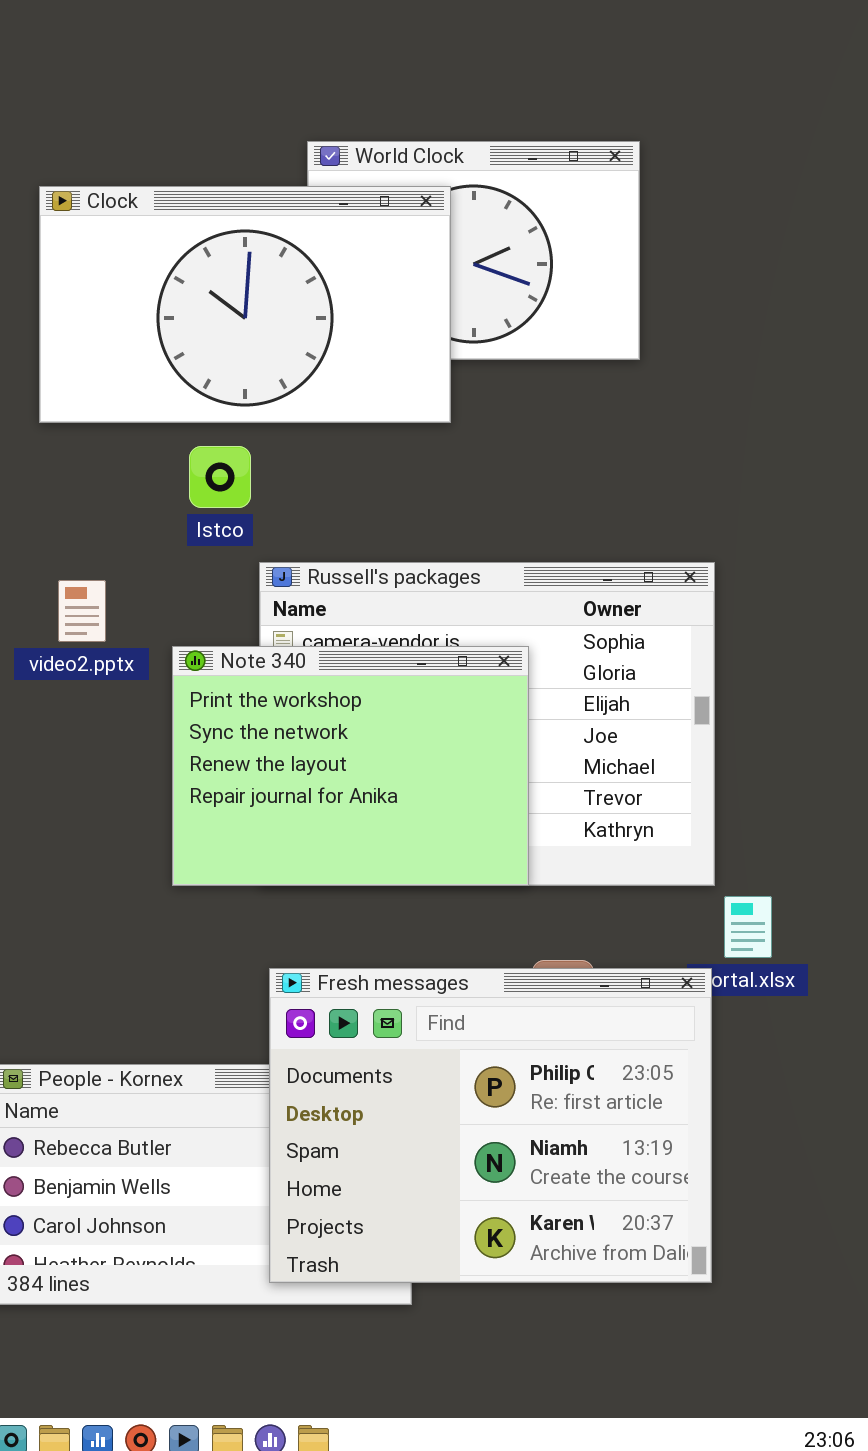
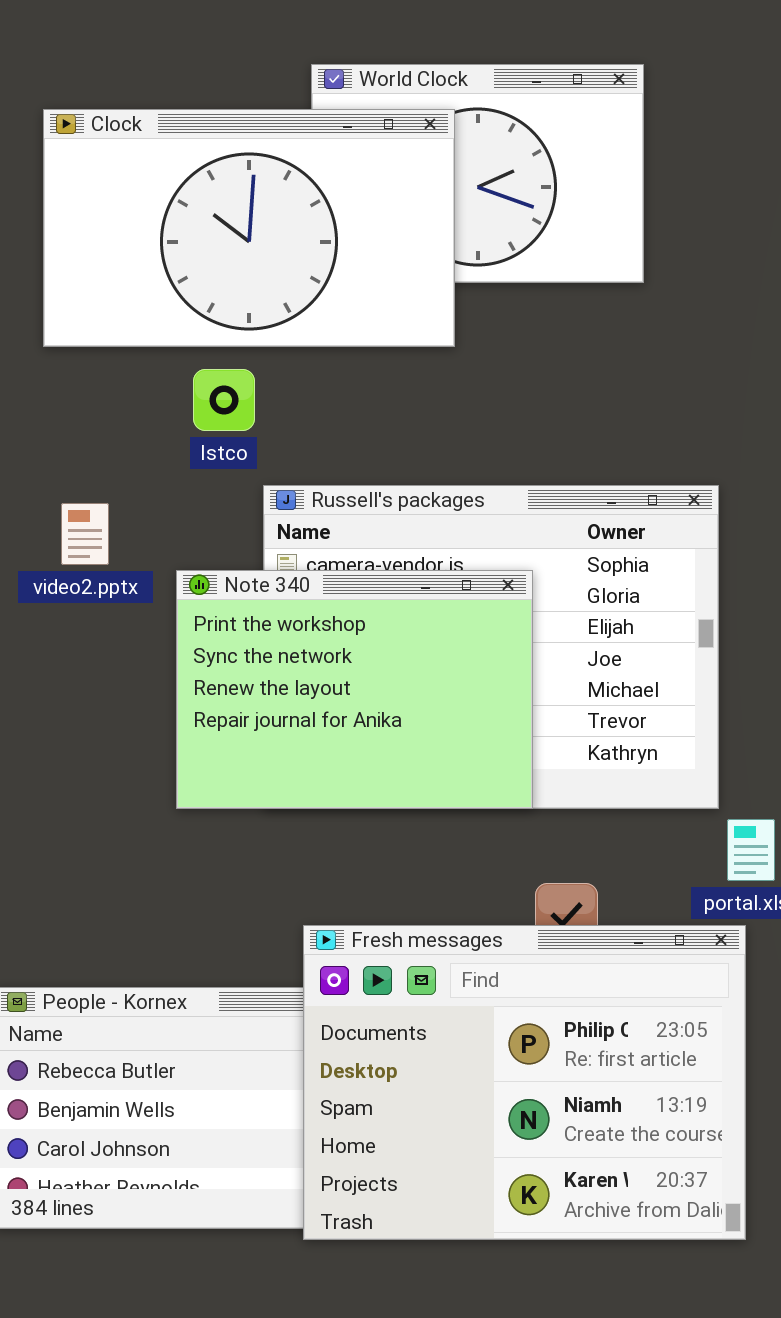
Fresh messages: [269,968,712,1283] -> [303,925,746,1240], moved

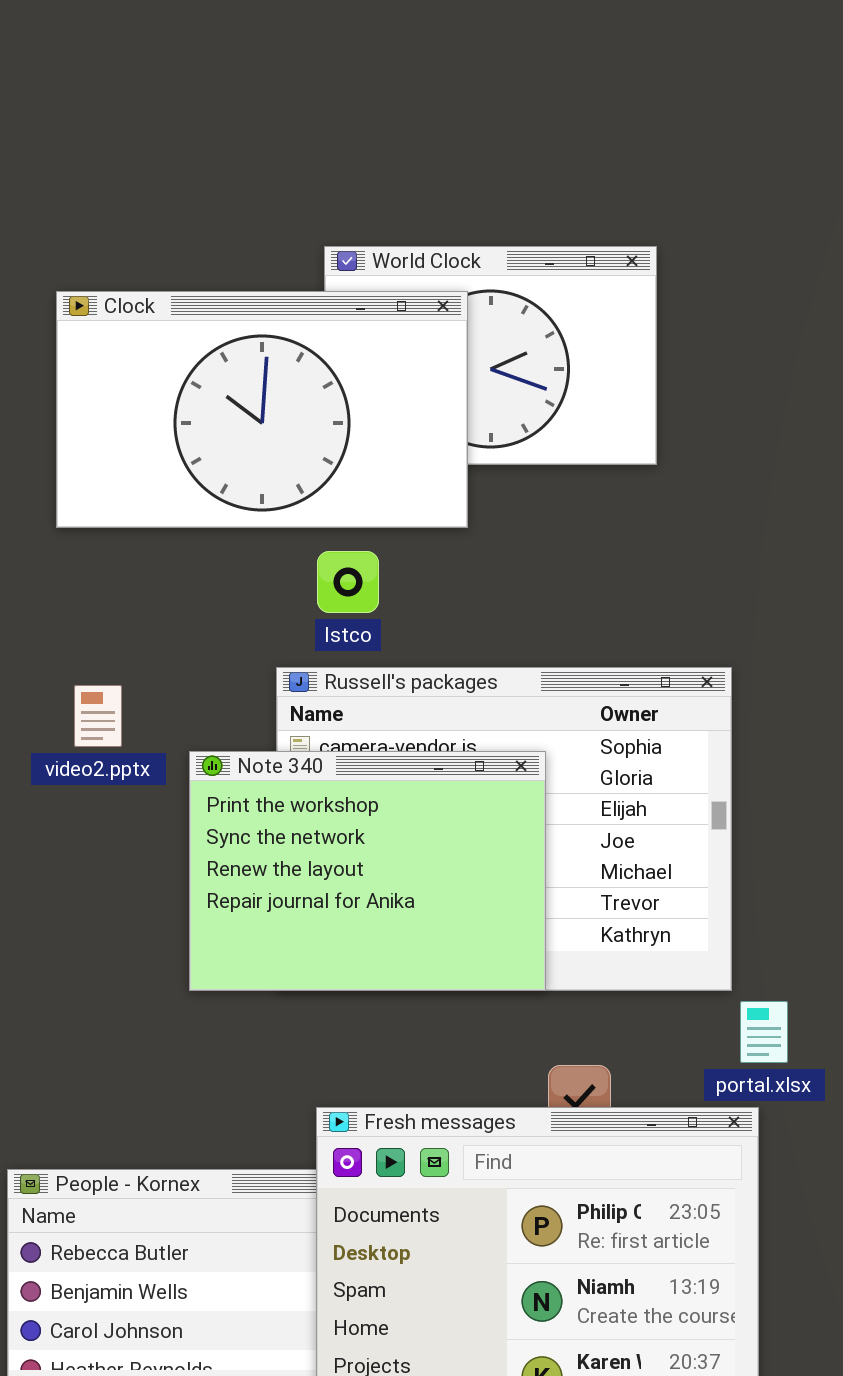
Istco: [193,369,255,431] -> [317,551,379,613], moved

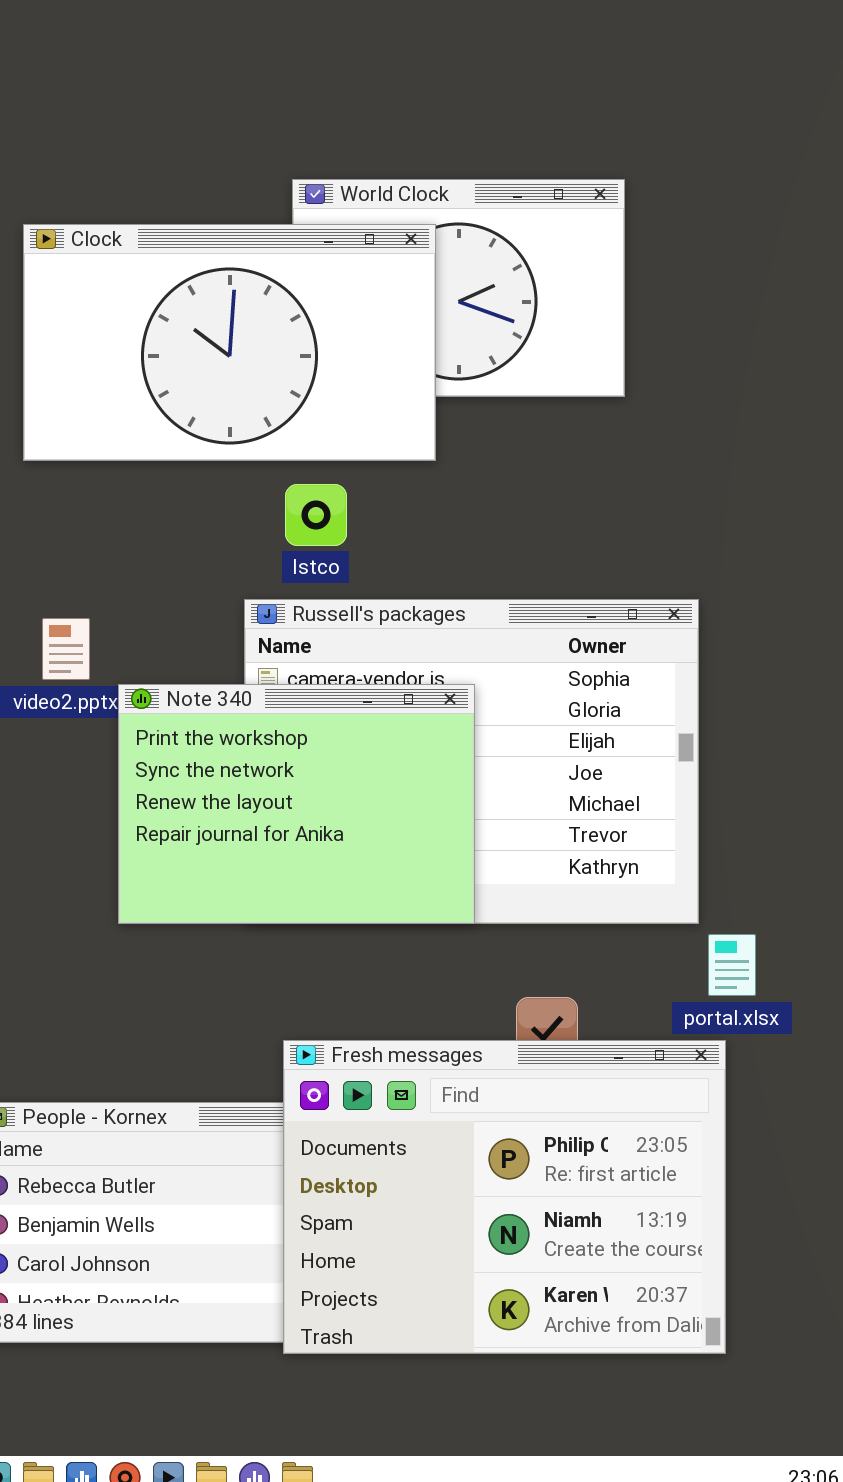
Note 340: [189,751,546,991] -> [118,684,475,924], moved

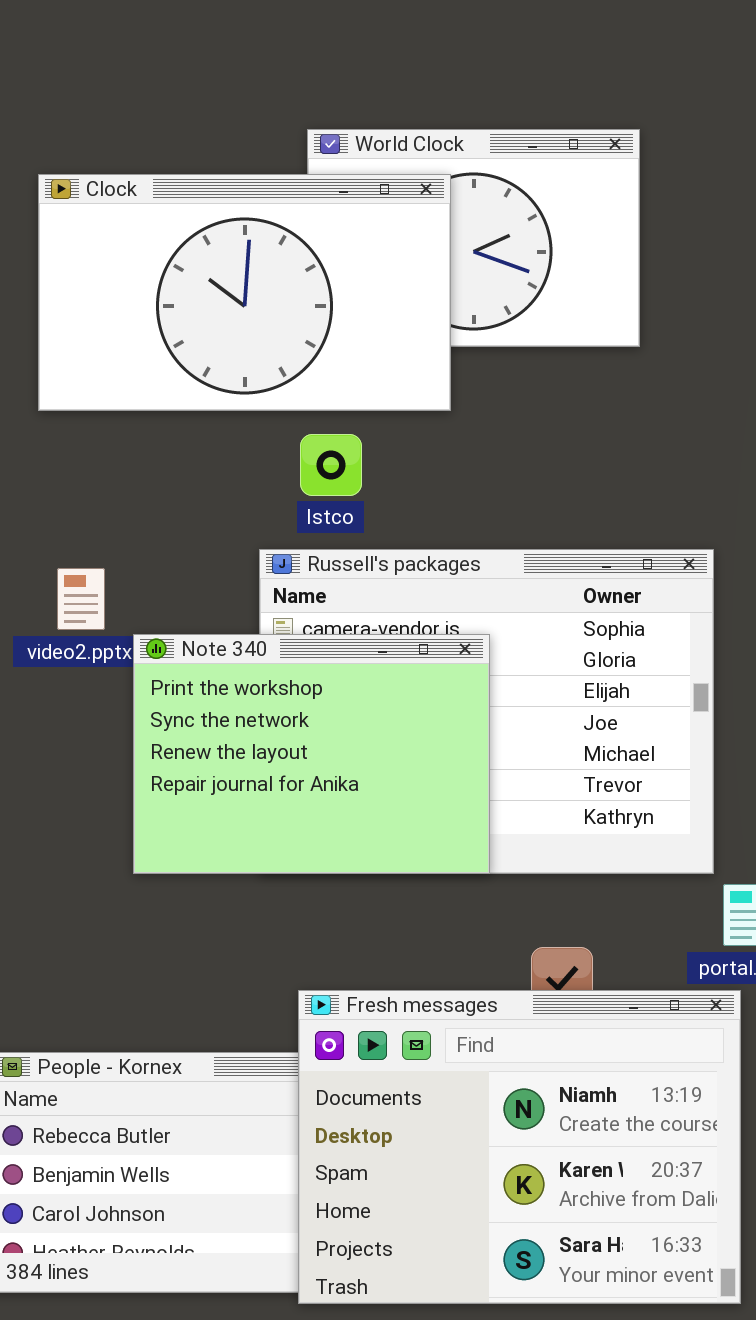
Fresh messages: [283,1040,726,1354] -> [298,990,741,1304], scrolled down 1 row

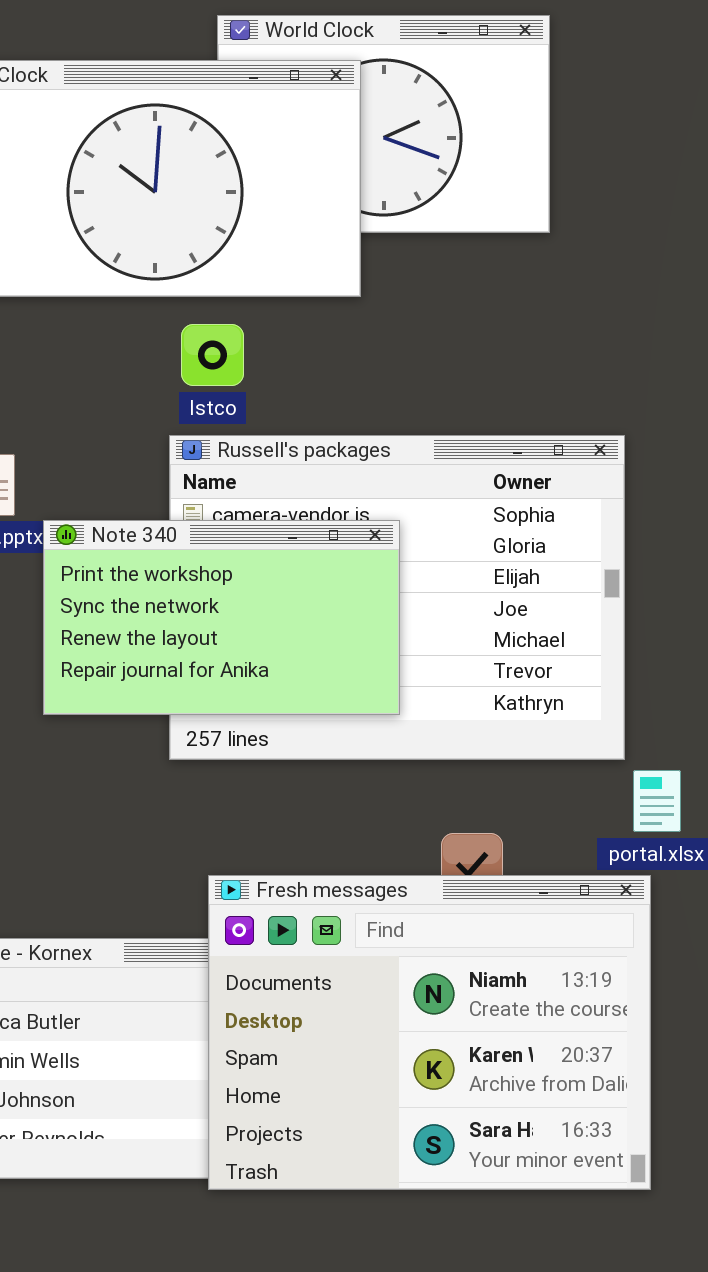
Istco: [300,434,362,496] -> [181,324,244,386], moved
Note 340: [133,634,490,874] -> [43,520,400,715], resized

